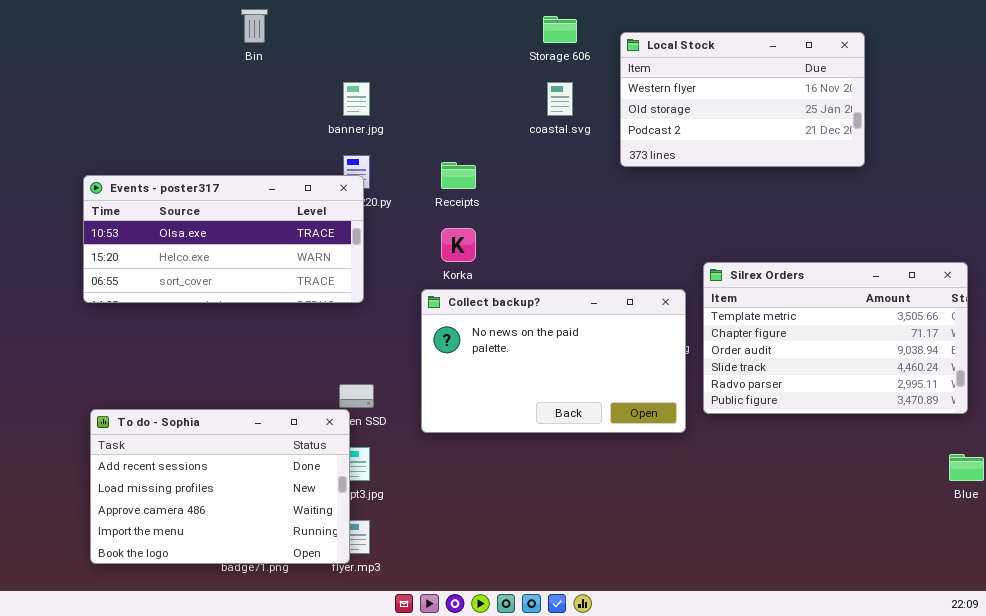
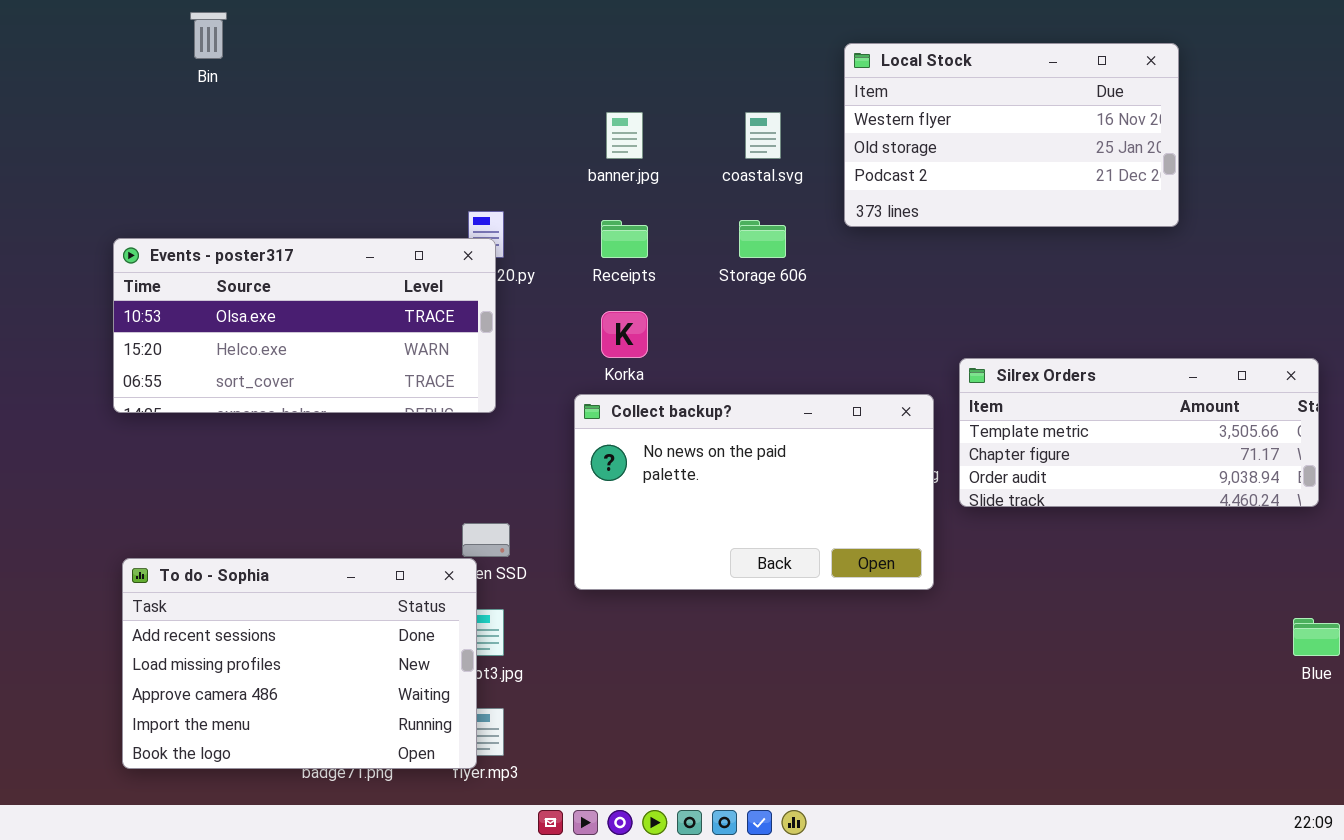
Bin: [241,9,268,43] -> [190,12,227,59], moved
Storage 606: [543,16,577,43] -> [739,220,786,258], moved
banner.jpg: [343,82,370,116] -> [606,112,643,159], moved
Silrex Orders: [703,262,968,414] -> [959,358,1319,507], resized

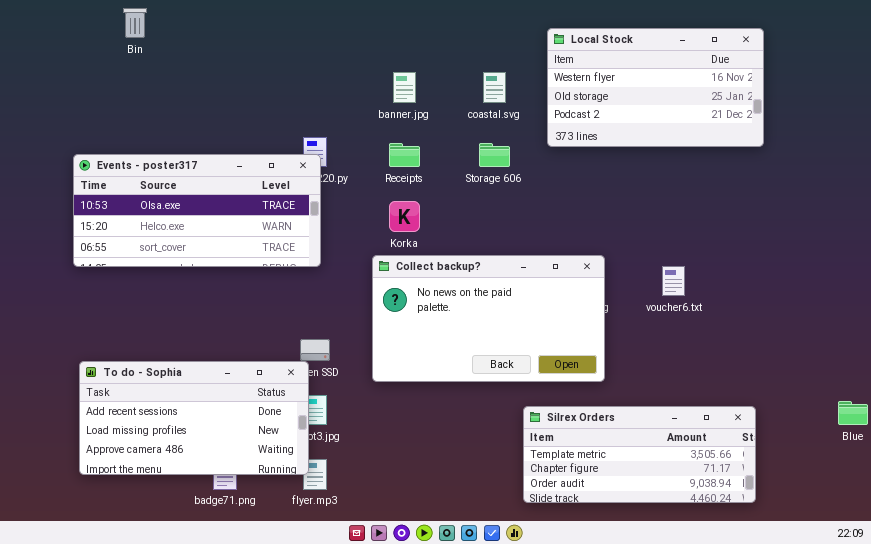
Silrex Orders: [959,358,1319,507] -> [523,406,756,503], moved
To do - Sophia: [122,558,477,769] -> [79,361,309,475], resized

